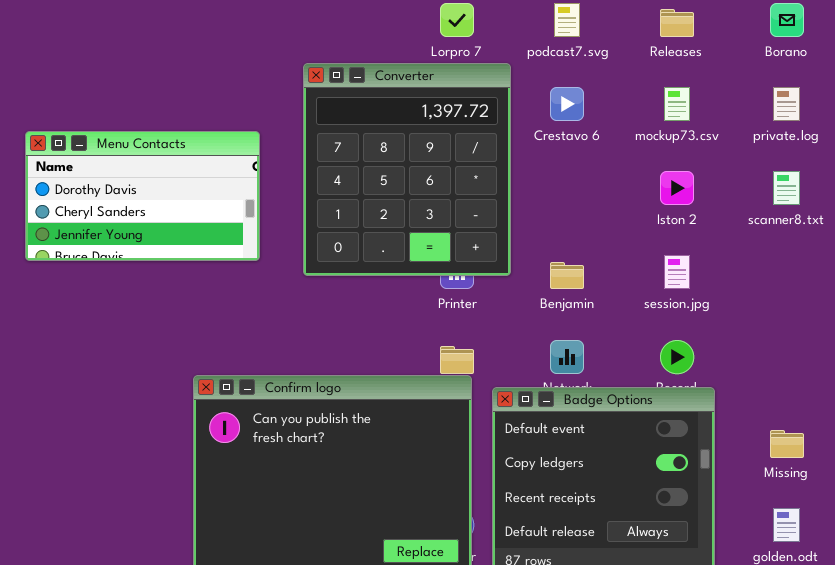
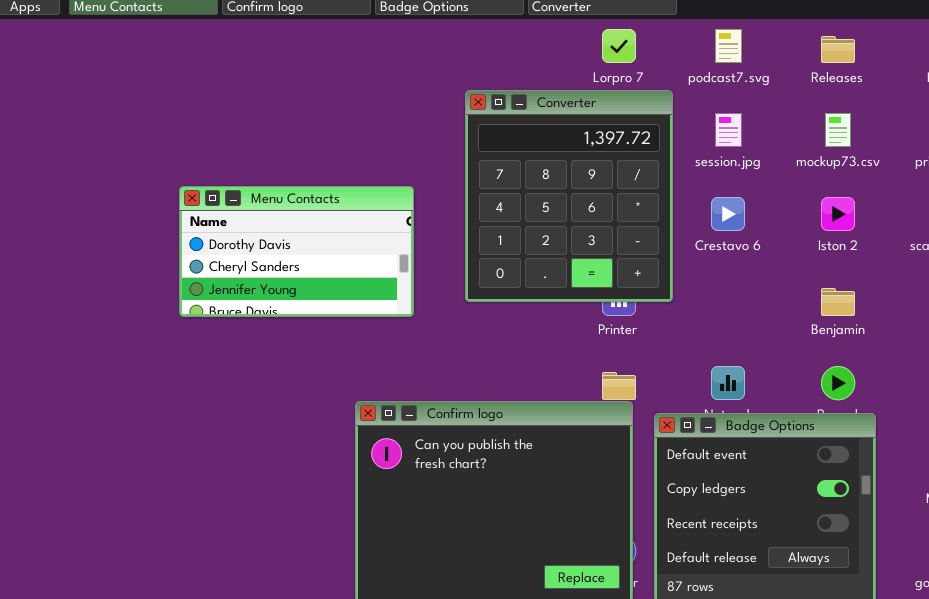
Crestavo 6: [550,87,584,121] -> [711,197,745,231], moved
Menu Contacts: [25,131,260,261] -> [179,186,414,317], moved
session.jpg: [664,255,690,289] -> [715,113,742,147], moved
Benjamin: [550,262,584,289] -> [821,288,855,316], moved

